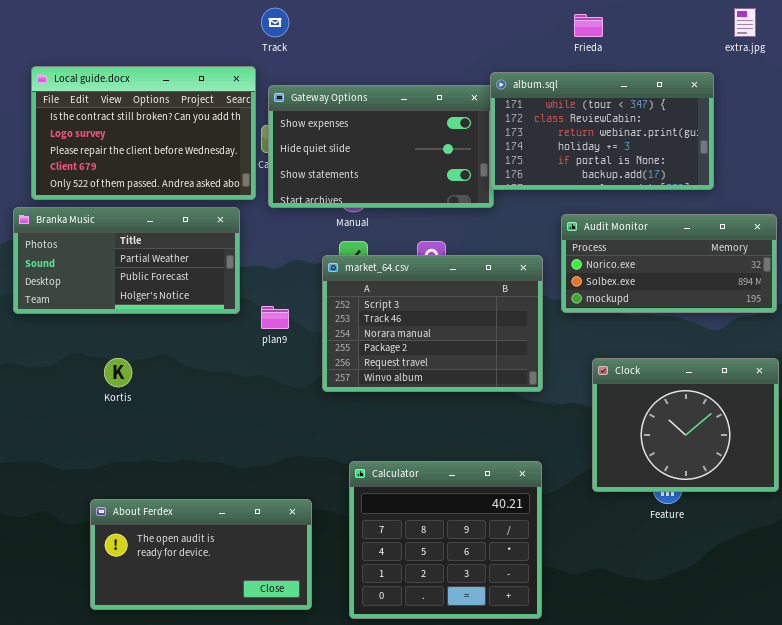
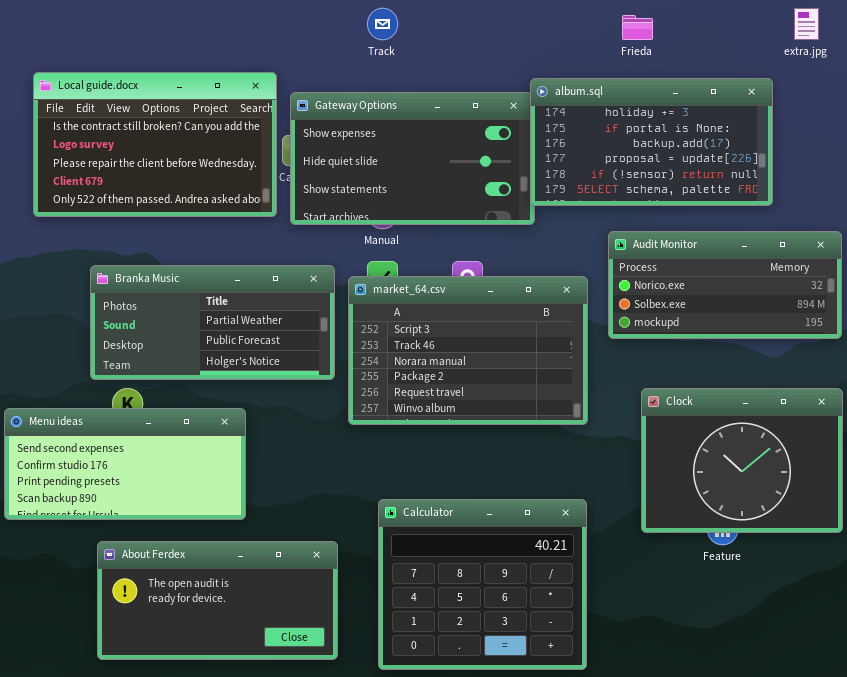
Track: [261,8,289,37] -> [367,8,398,40], moved
album.sql: [490,72,714,190] -> [530,78,773,206], scrolled down 3 rows
Branka Music: [13,207,240,314] -> [90,265,335,380], moved
Menu ideas: none -> [4,408,246,520], opened

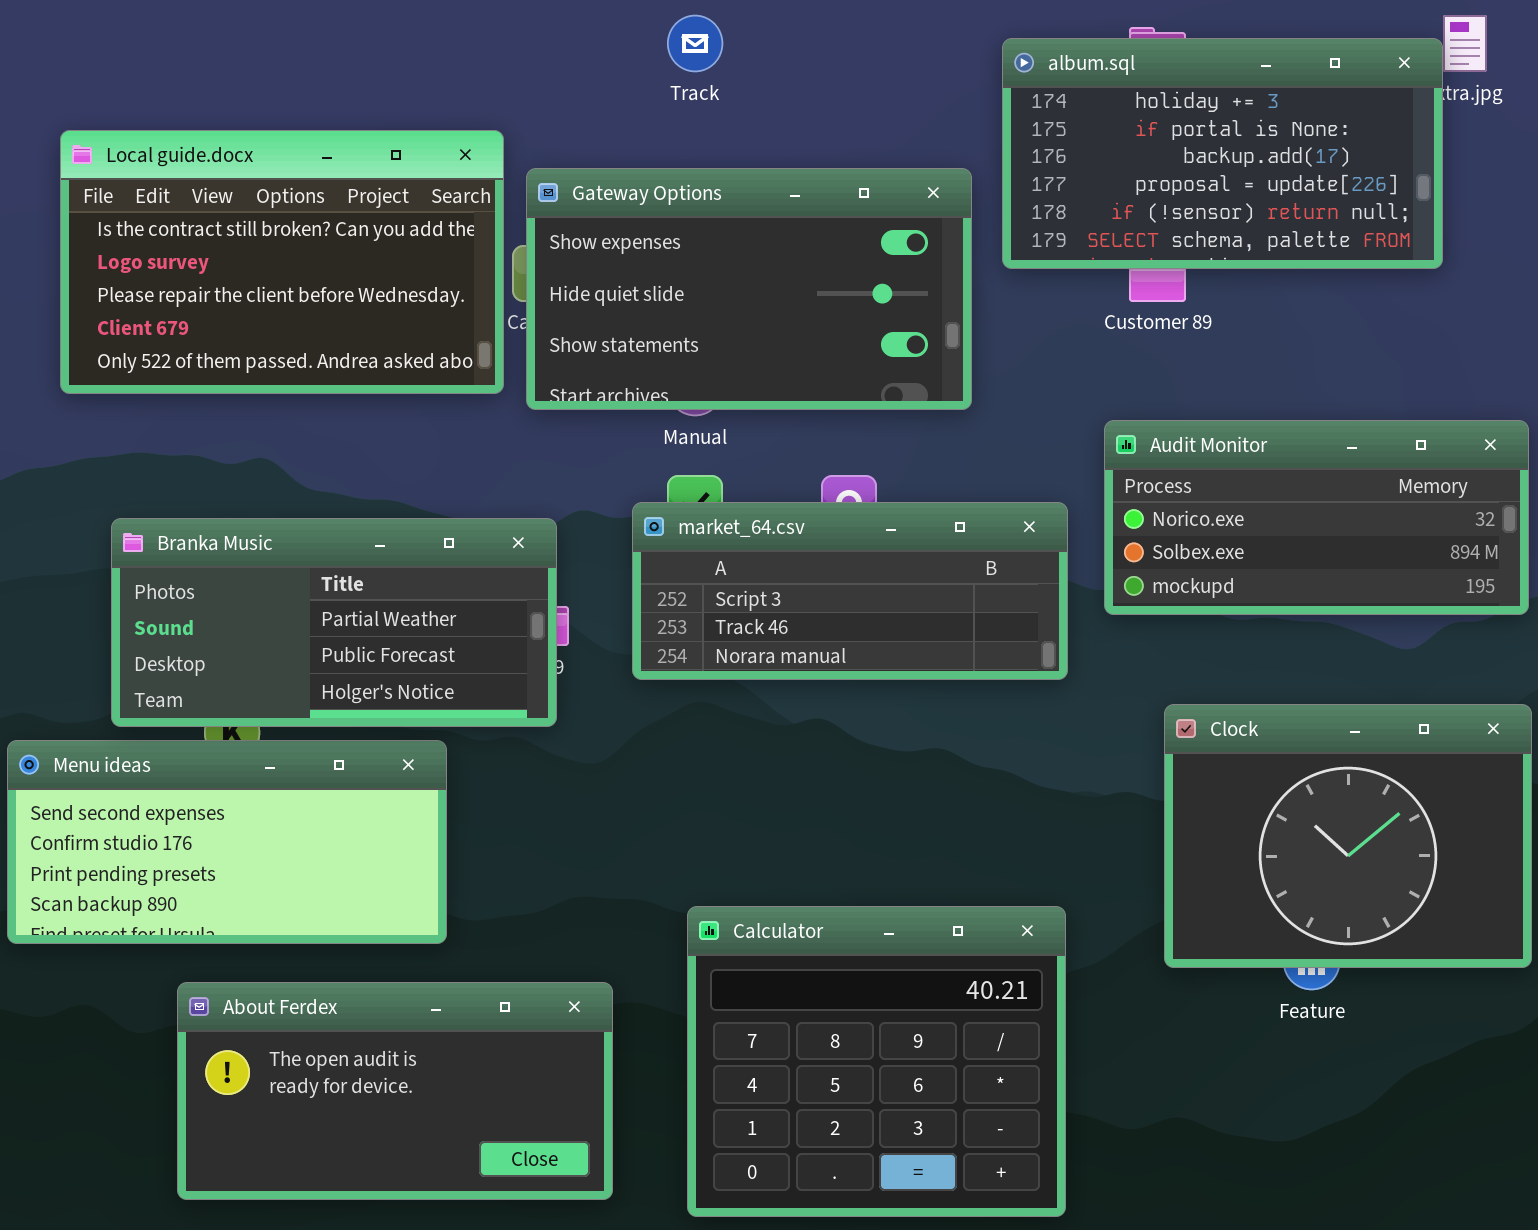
album.sql: [530,78,773,206] -> [1002,38,1443,269], moved
Branka Music: [90,265,335,380] -> [111,518,557,727], moved
market_64.csv: [348,276,588,425] -> [632,502,1068,680], resized

